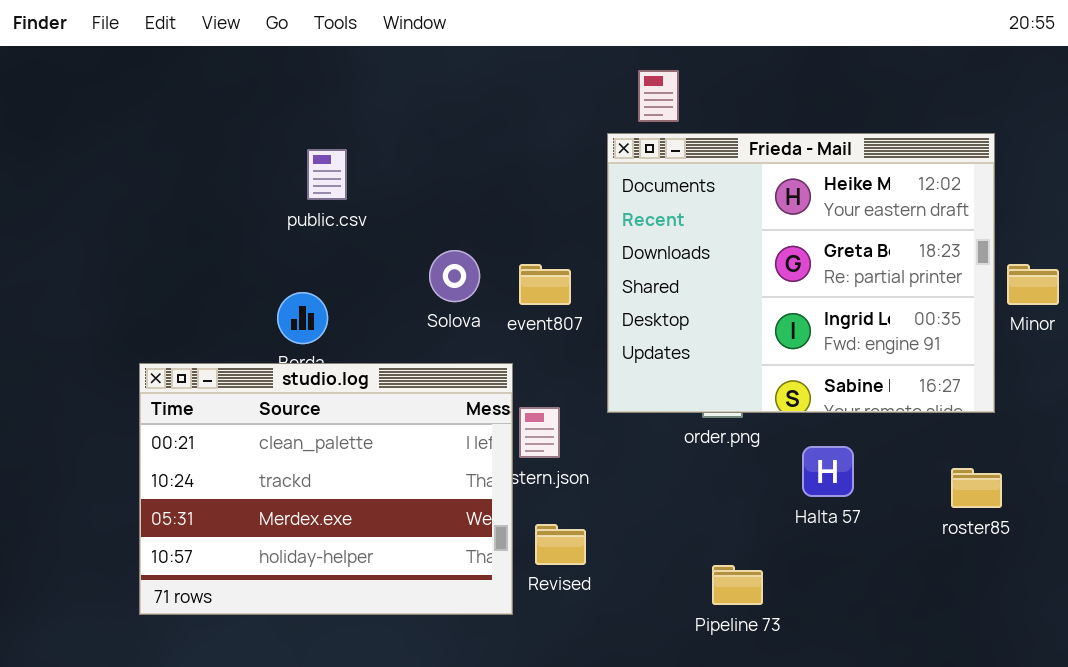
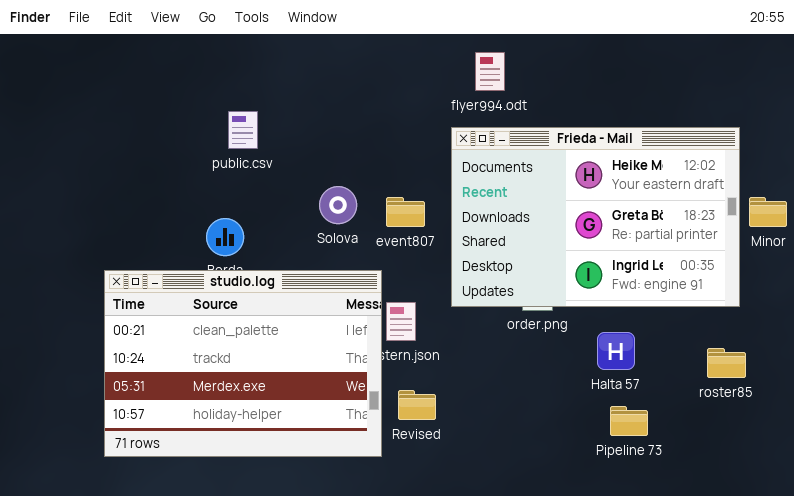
Frieda - Mail: [607,133,995,413] -> [451,127,740,307], resized
Pipeline 73: [712,565,763,605] -> [610,406,648,436], moved

